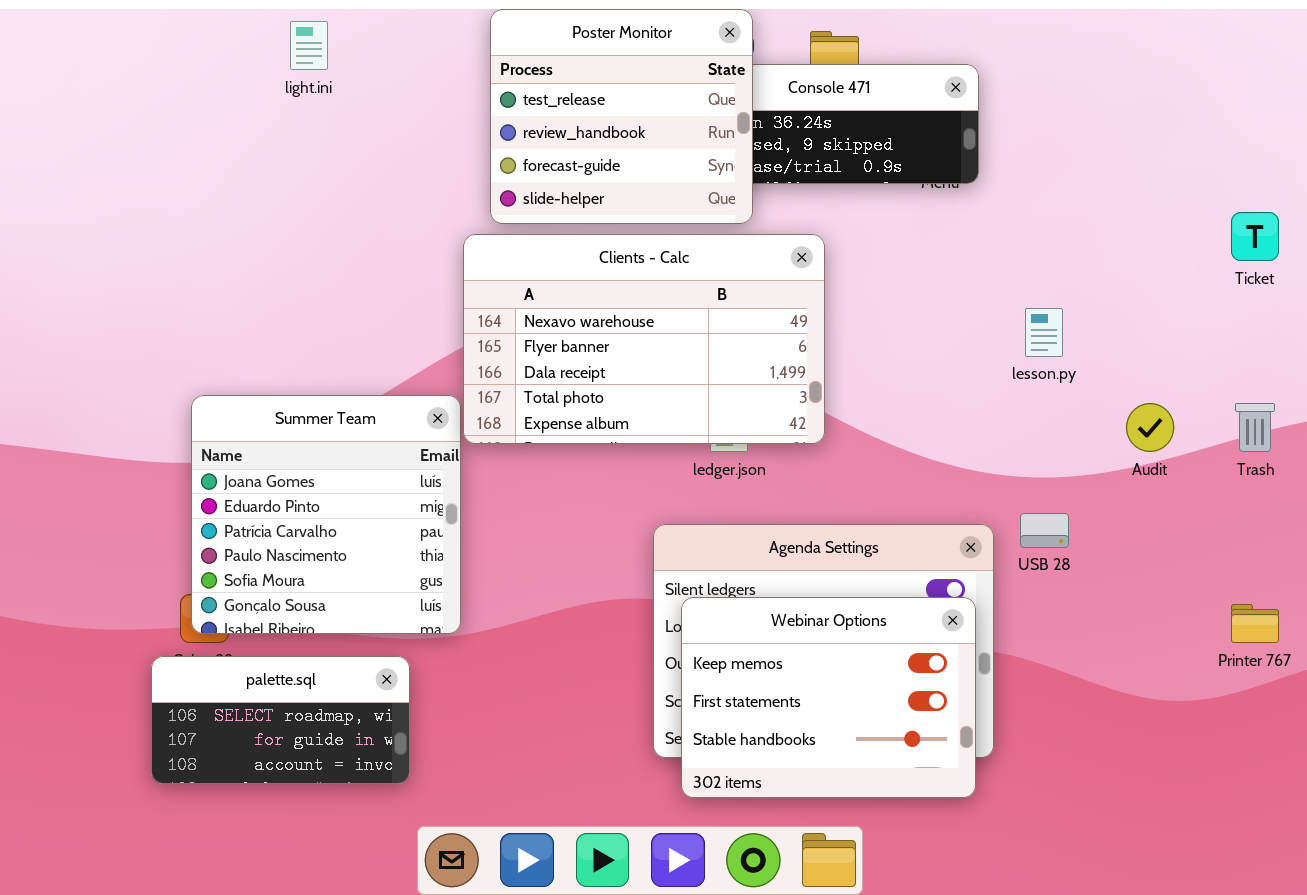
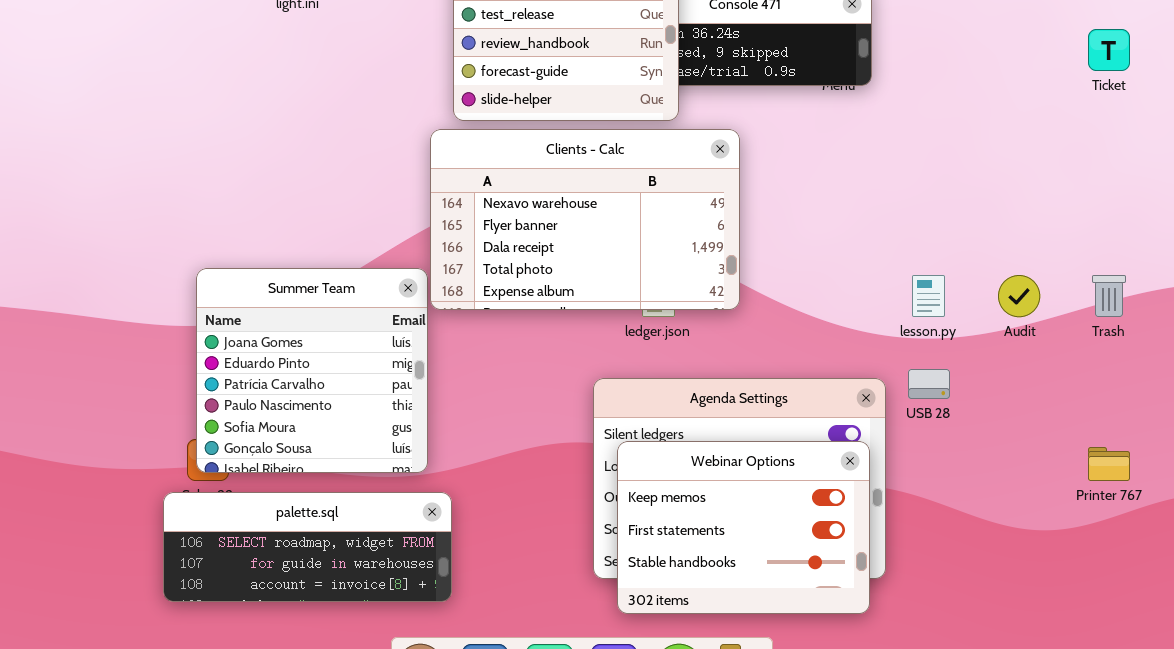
Ticket: [1231,212,1279,261] -> [1088,29,1130,71], moved
lesson.py: [1025,308,1063,357] -> [912,275,945,317], moved
palette.sql: [151,656,410,784] -> [163,492,452,602], resized

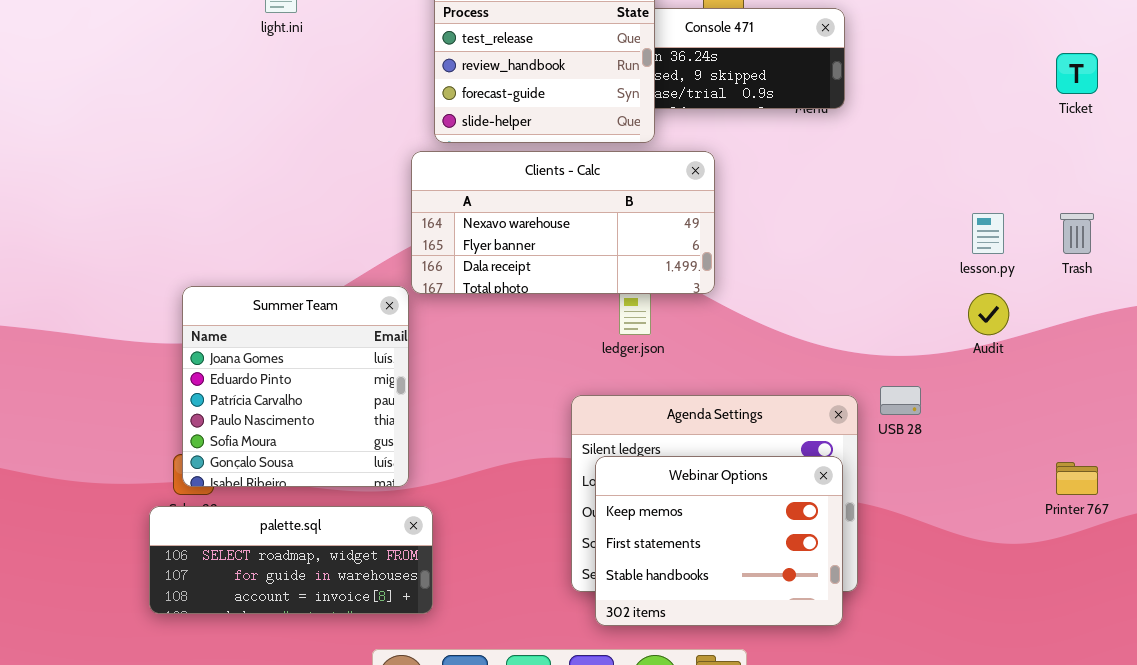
Clients - Calc: [430,129,740,310] -> [411,151,715,294], resized
lesson.py: [912,275,945,317] -> [972,213,1004,254], moved
Trash: [1092,275,1126,317] -> [1060,213,1094,254], moved

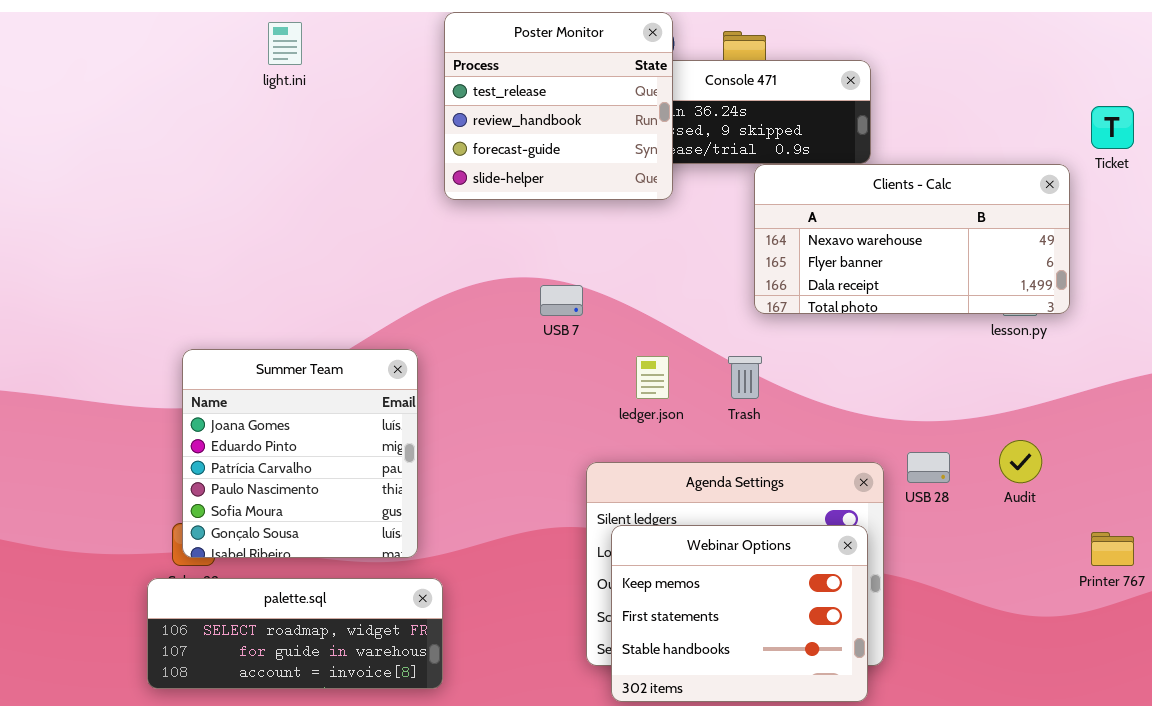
Clients - Calc: [411,151,715,294] -> [754,164,1070,314], moved
Trash: [1060,213,1094,254] -> [728,356,762,399], moved
Audit: [968,293,1009,335] -> [999,440,1042,483], moved

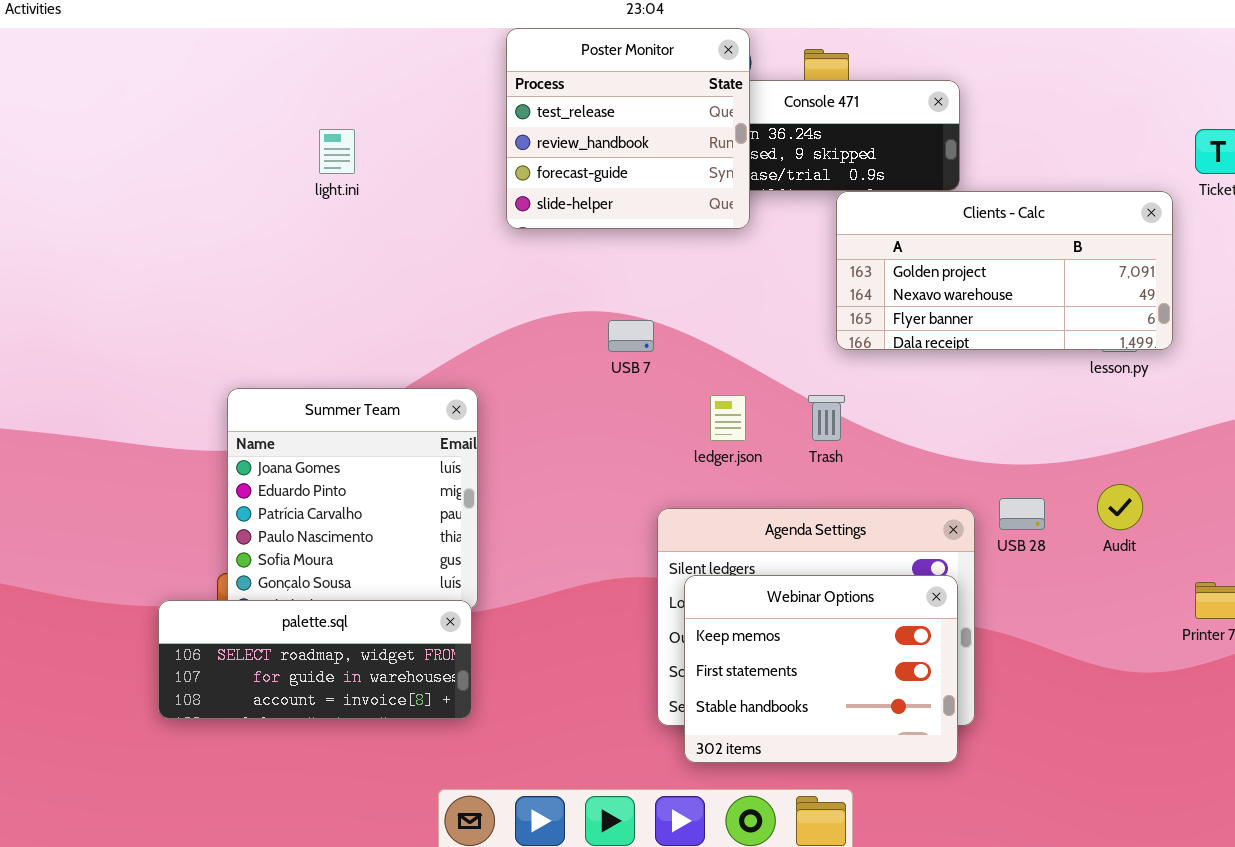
light.ini: [268,22,302,65] -> [319,129,355,174], moved
Clients - Calc: [754,164,1070,314] -> [836,191,1173,350], scrolled up 1 row
palette.sql: [147,578,443,689] -> [158,600,472,719], moved

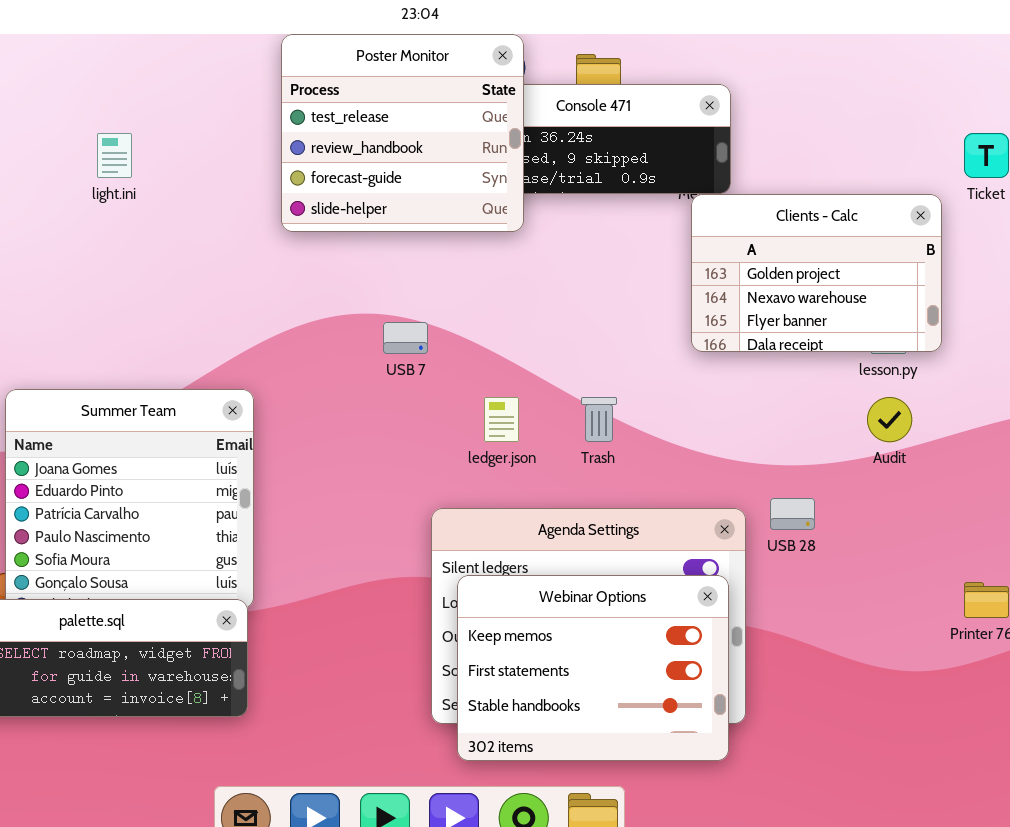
Clients - Calc: [836,191,1173,350] -> [691,194,942,352], resized
Audit: [1097,484,1143,530] -> [867,397,912,442], moved

